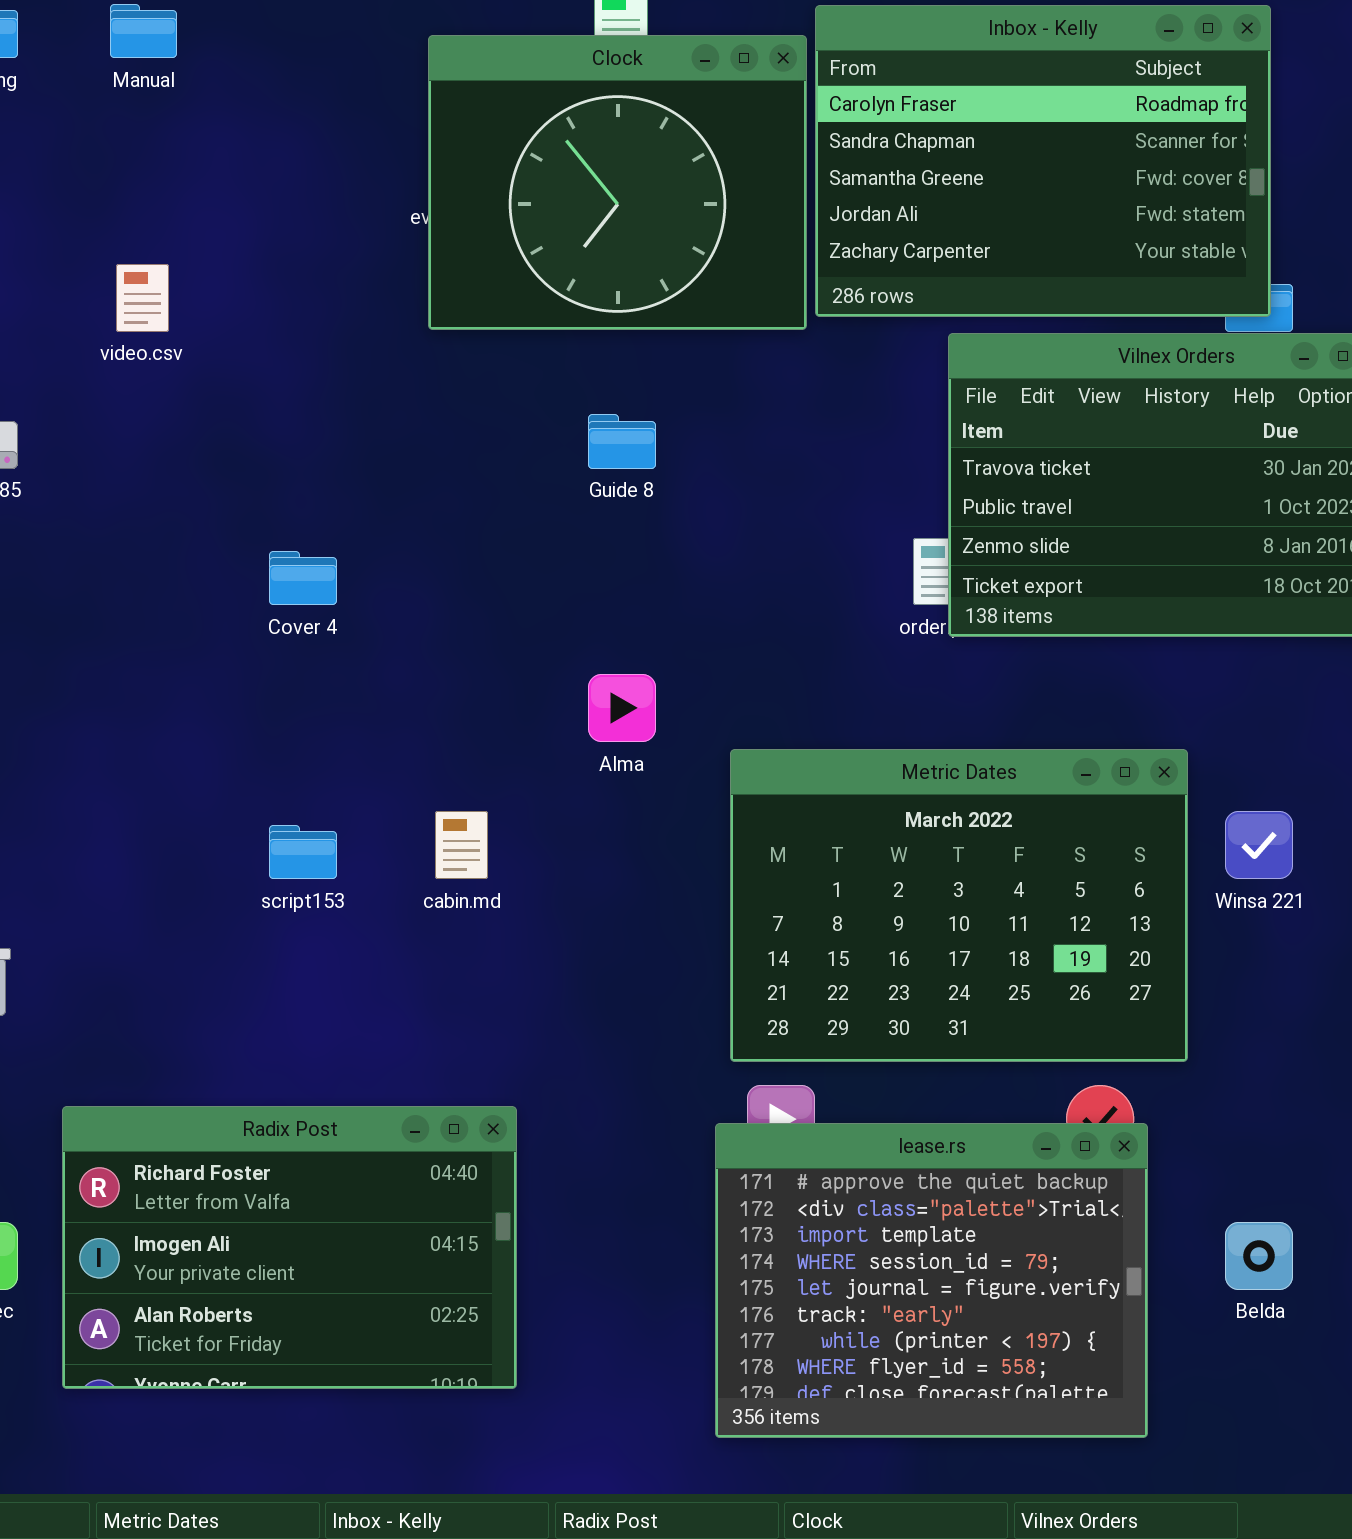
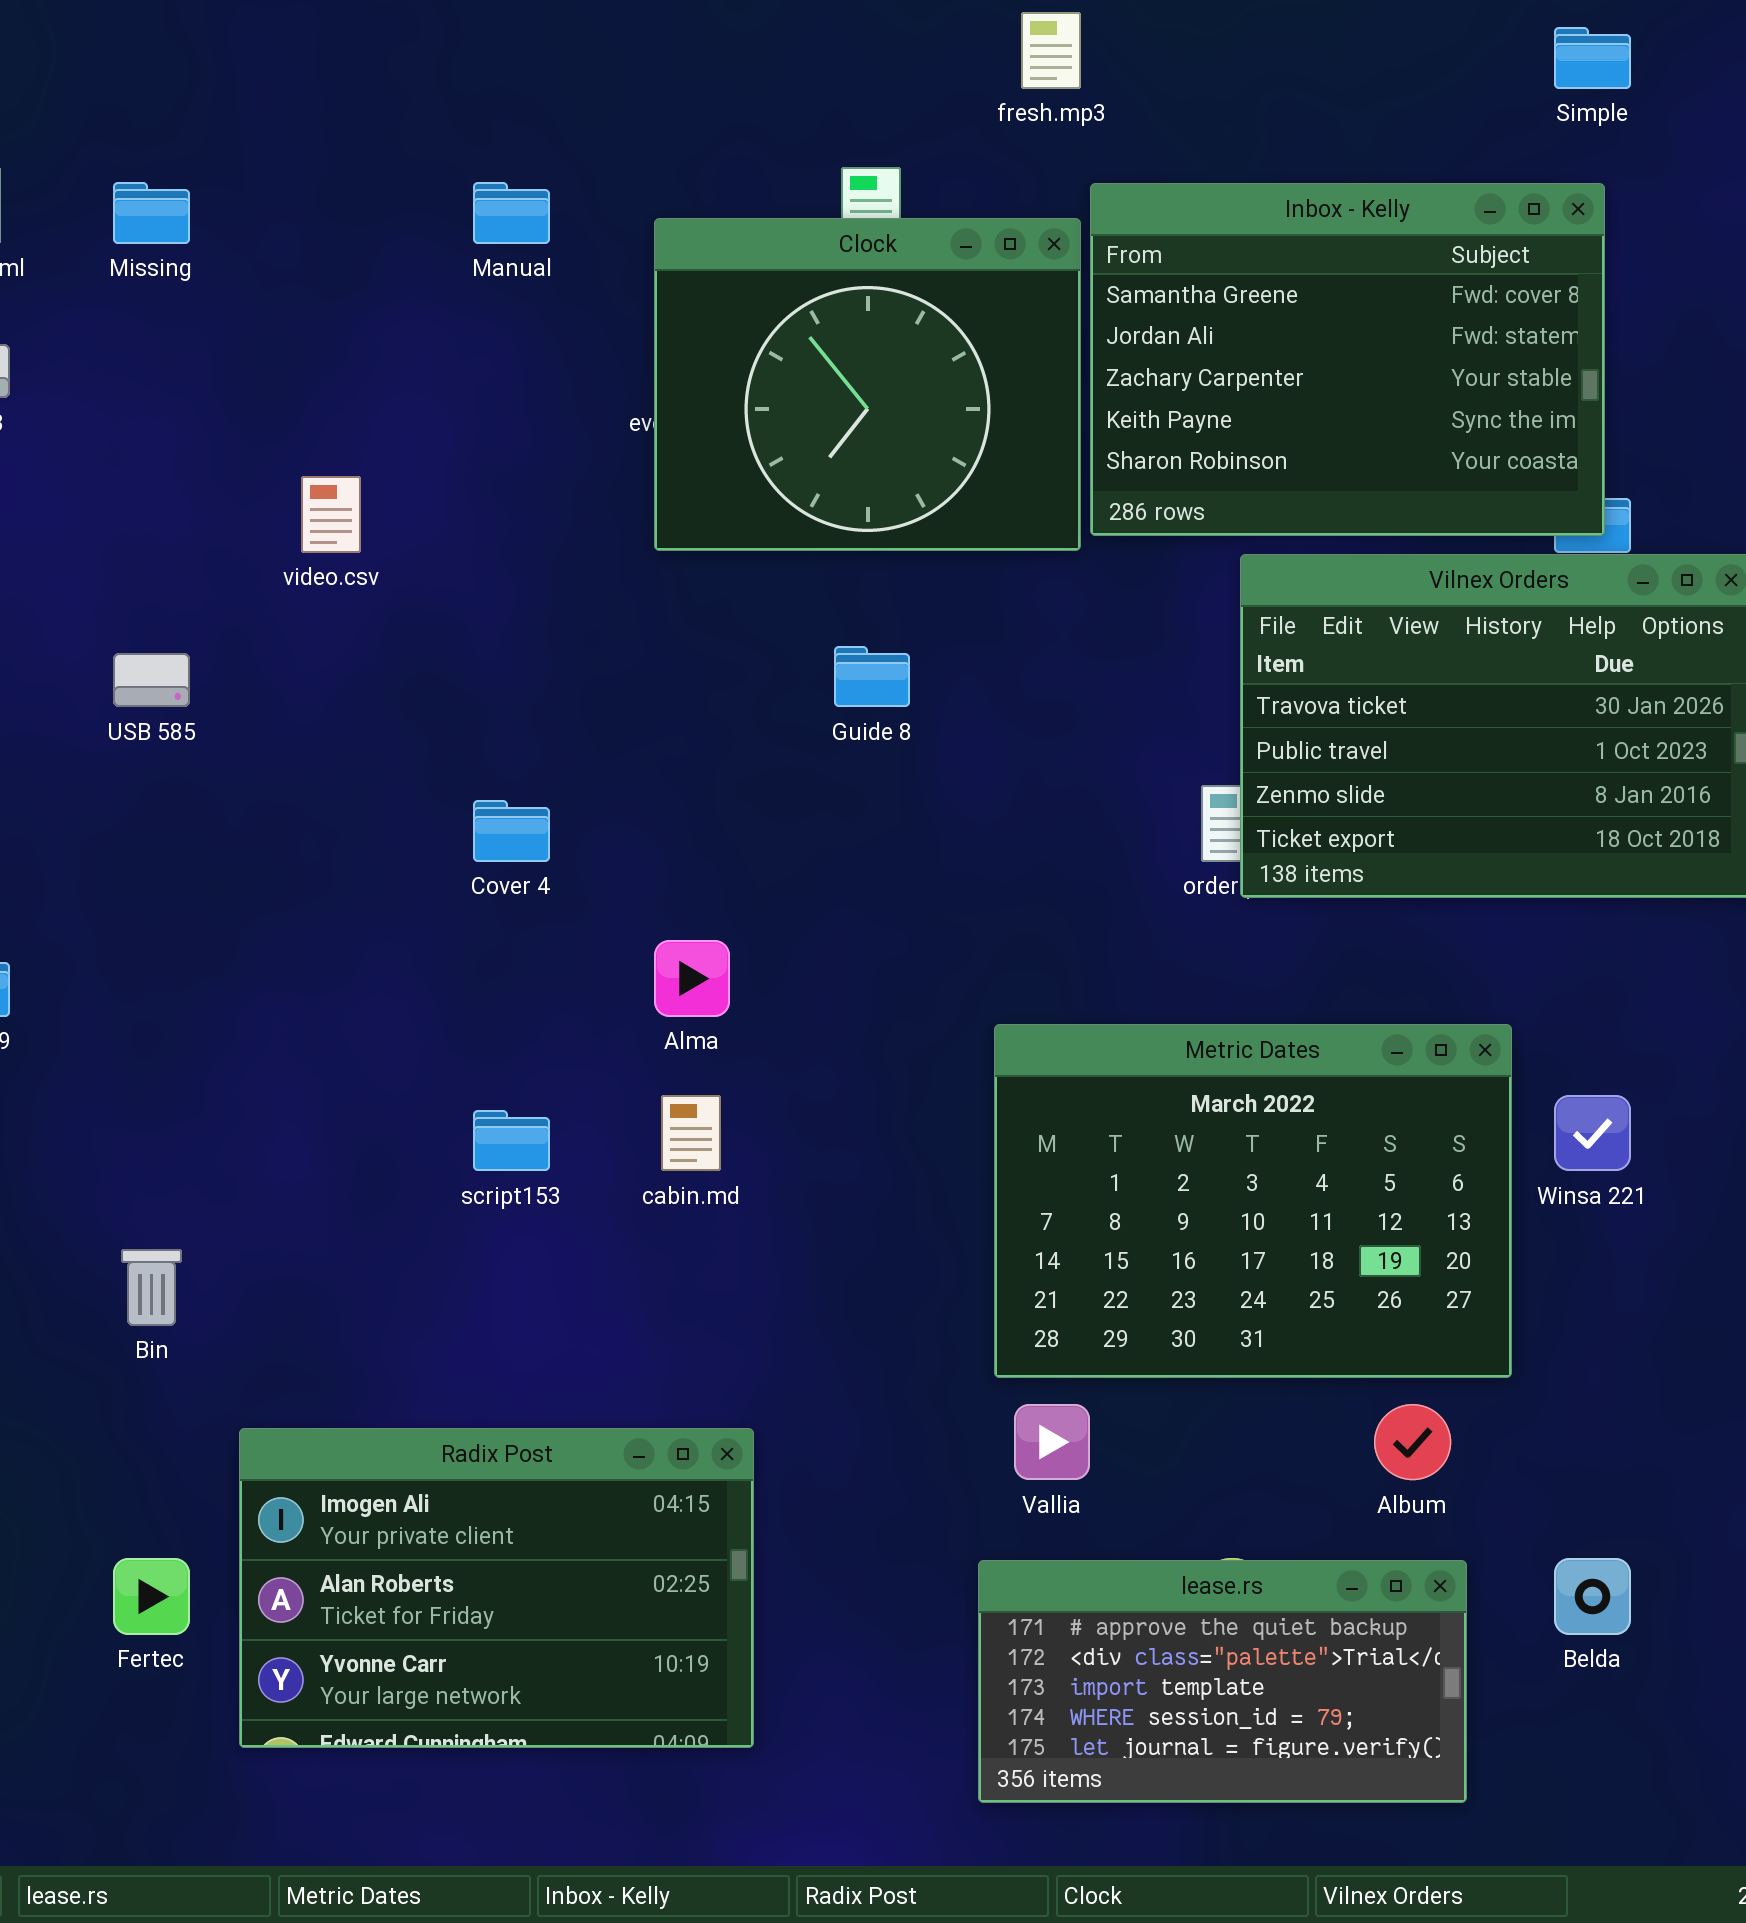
Manual: [110,4,177,58] -> [473,182,550,244], moved
Inbox - Kelly: [815,5,1271,317] -> [1090,183,1605,536], scrolled down 2 rows
Alma: [588,674,656,742] -> [654,940,730,1017], moved
Radix Post: [62,1106,517,1389] -> [239,1428,754,1748], scrolled down 1 row
lease.rs: [715,1123,1148,1438] -> [978,1560,1467,1803], resized

